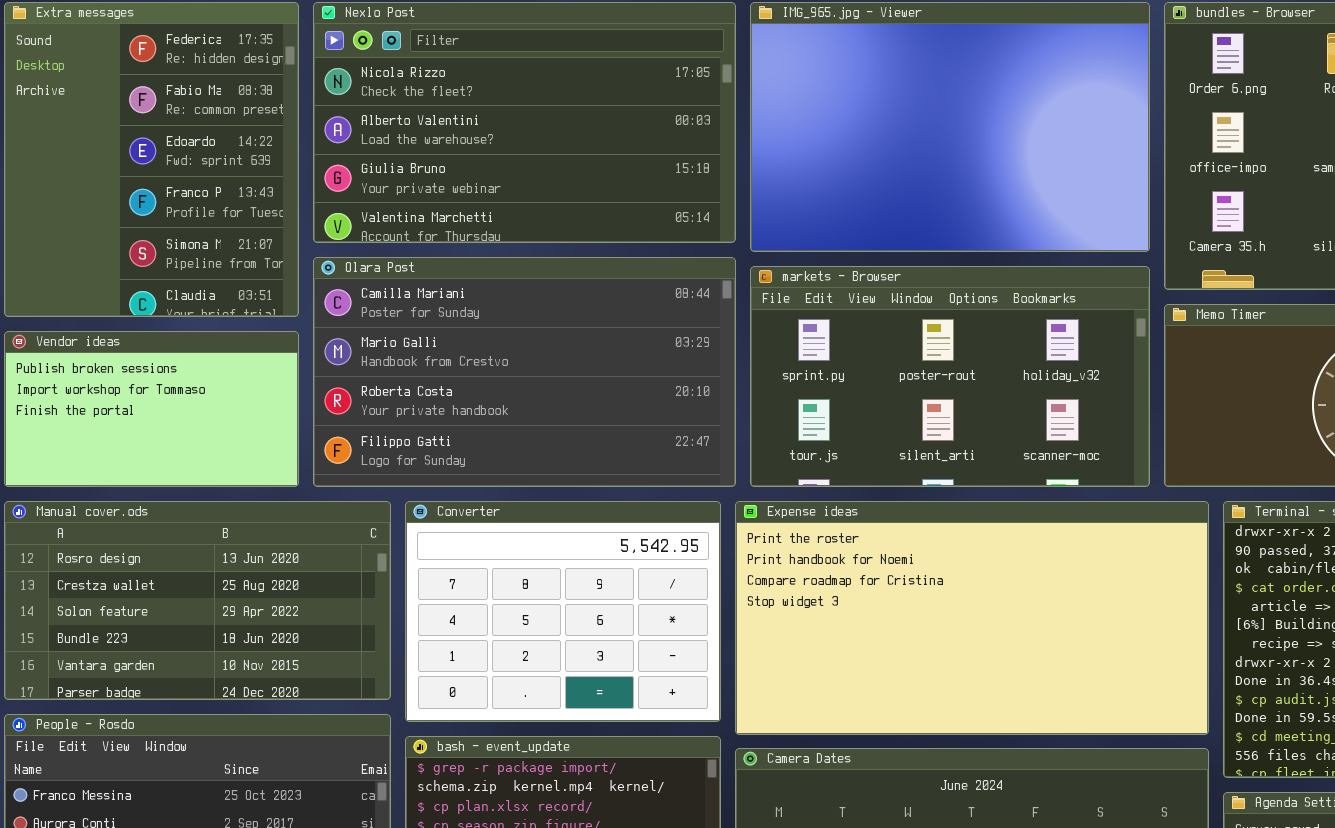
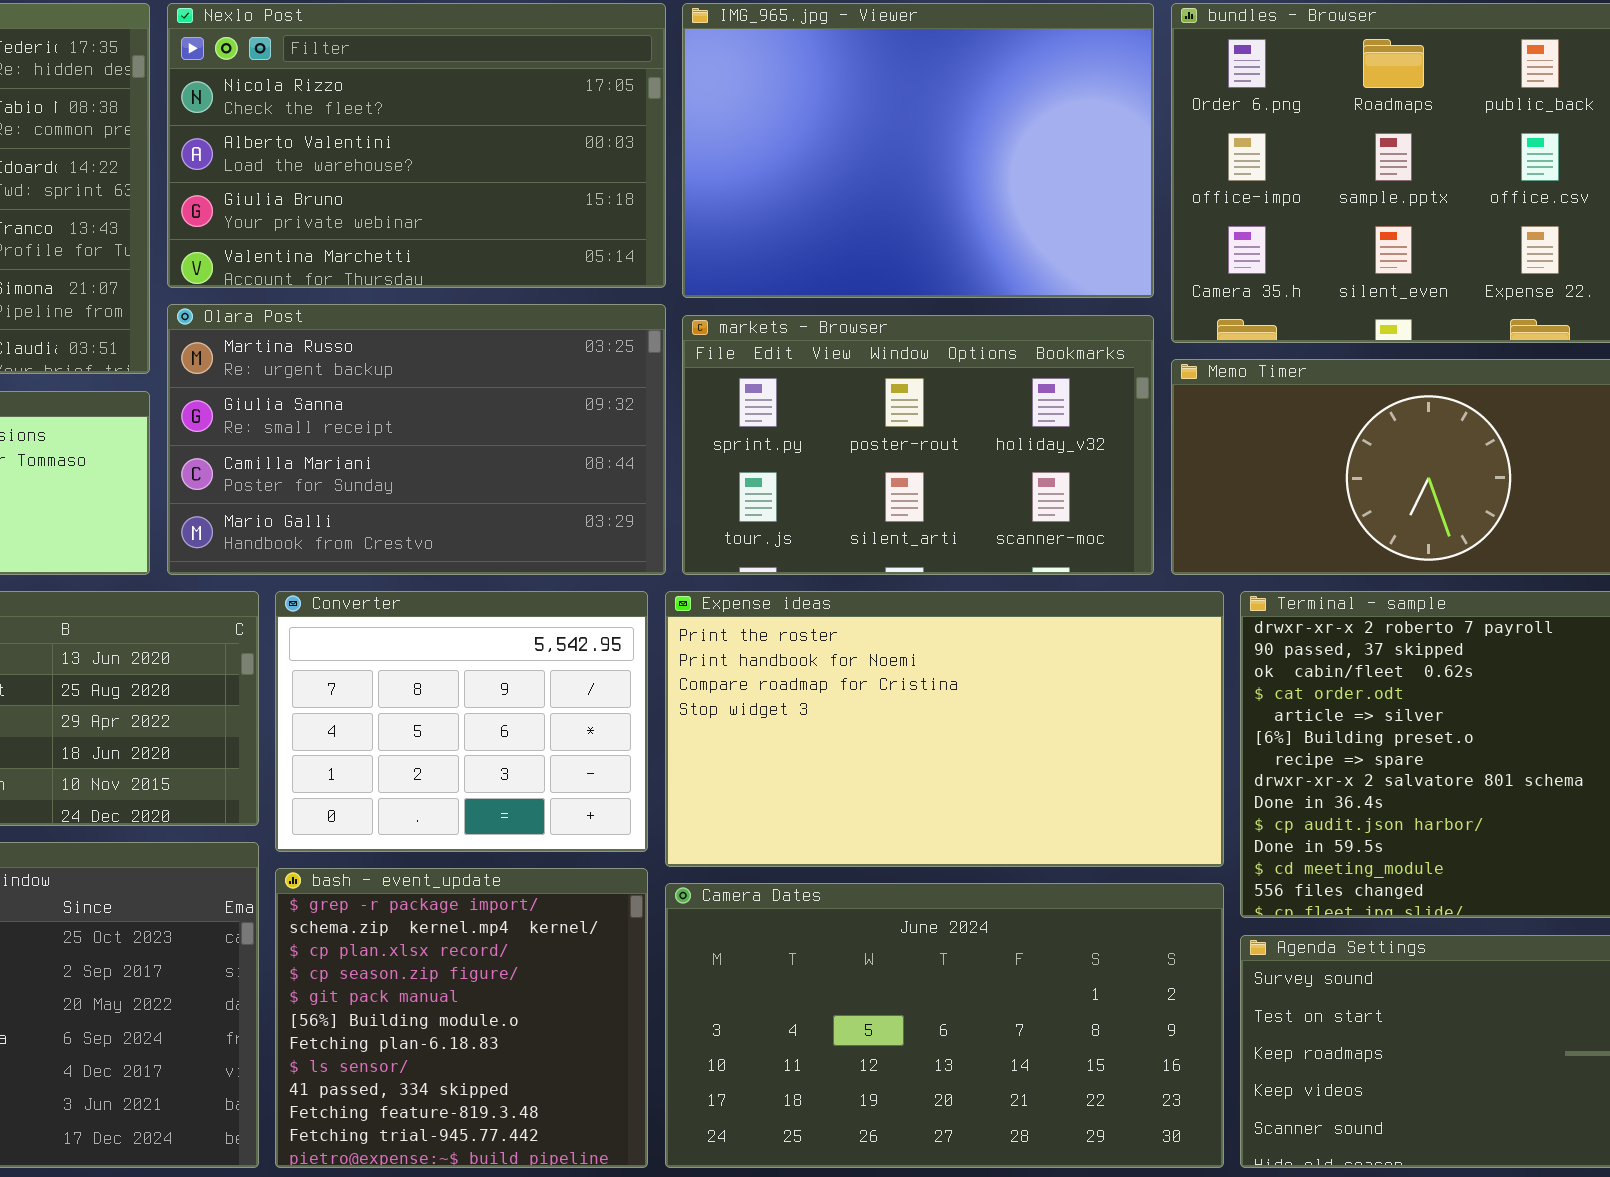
Olara Post: [313,257,736,487] -> [167,304,666,575], scrolled up 2 rows

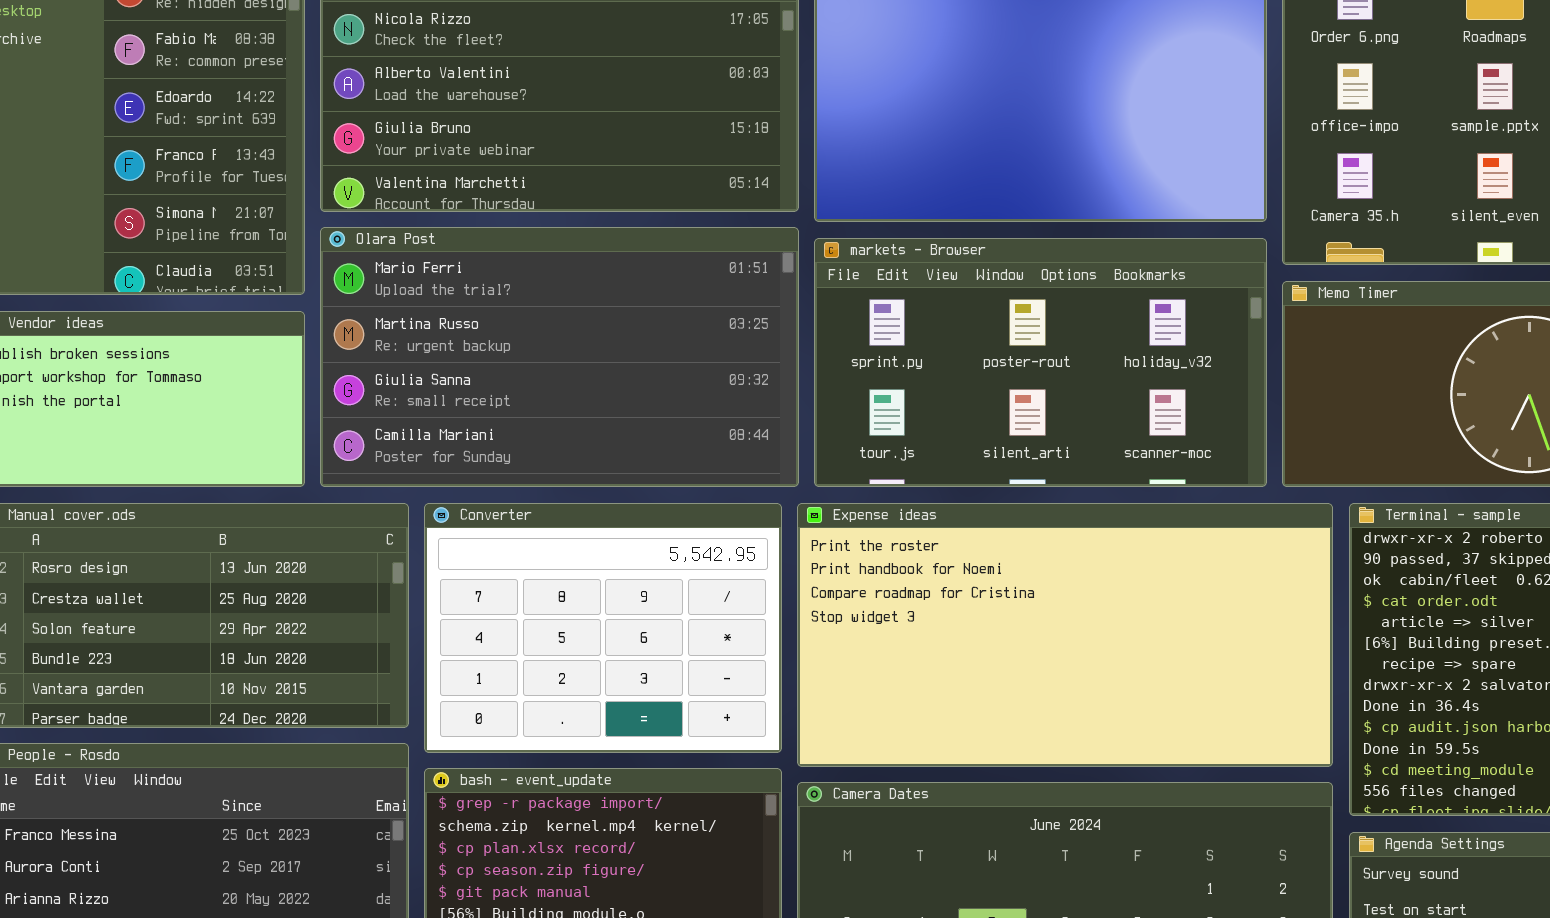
Olara Post: [167,304,666,575] -> [320,227,799,487], scrolled up 1 row

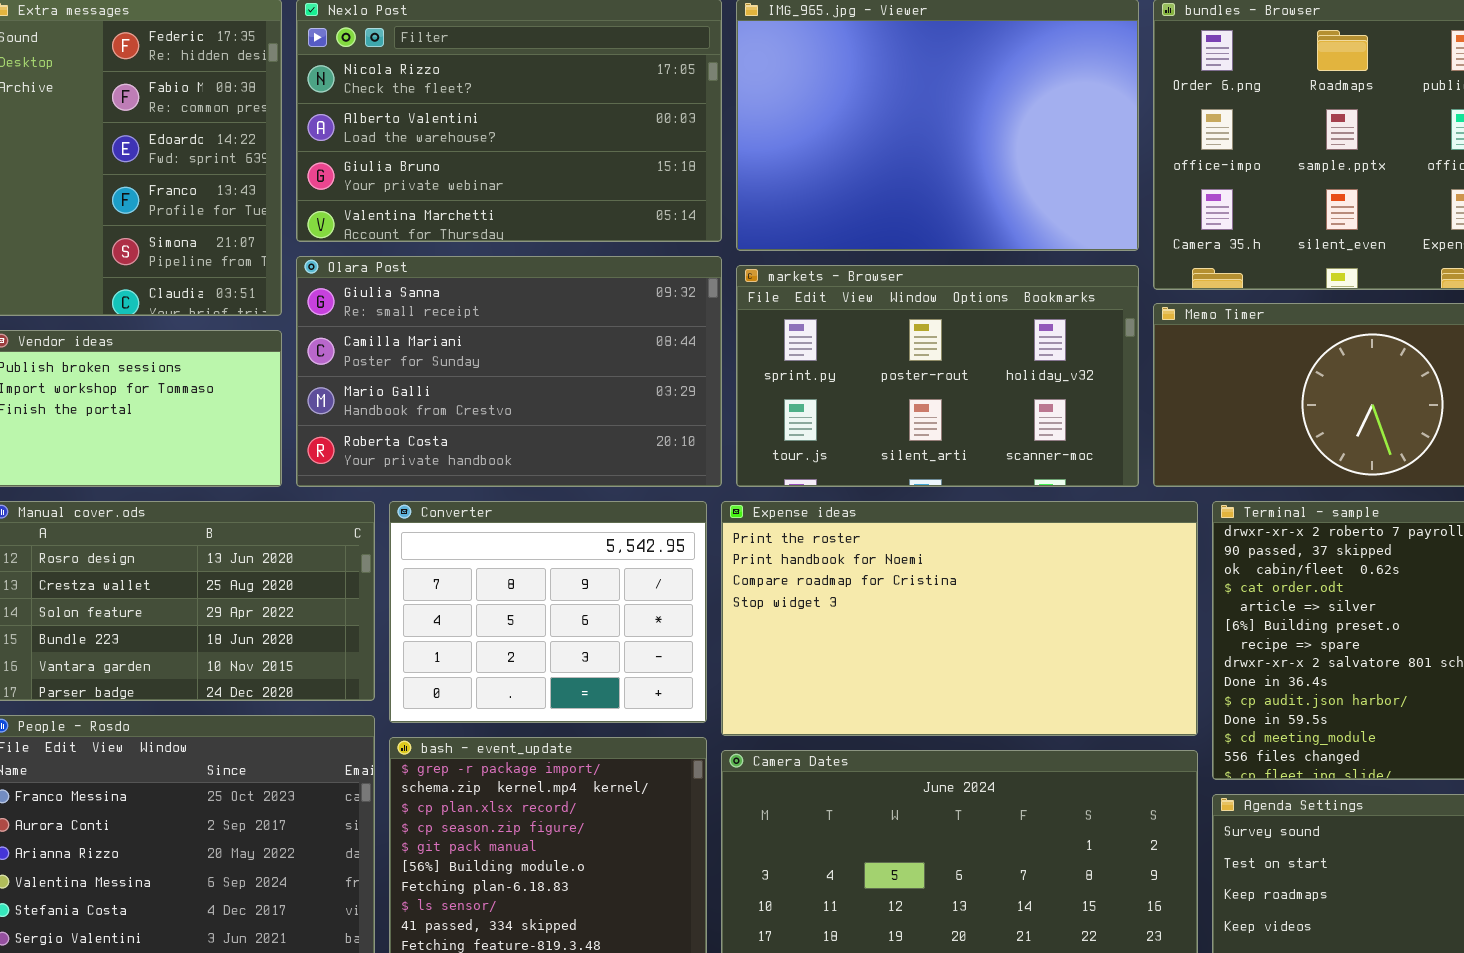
Olara Post: [320,227,799,487] -> [296,256,722,487], scrolled down 2 rows

